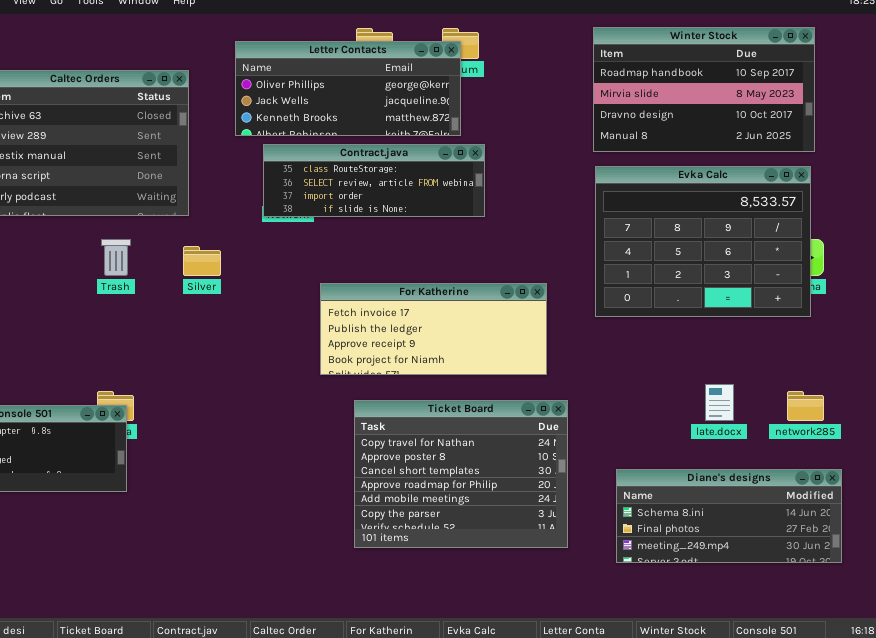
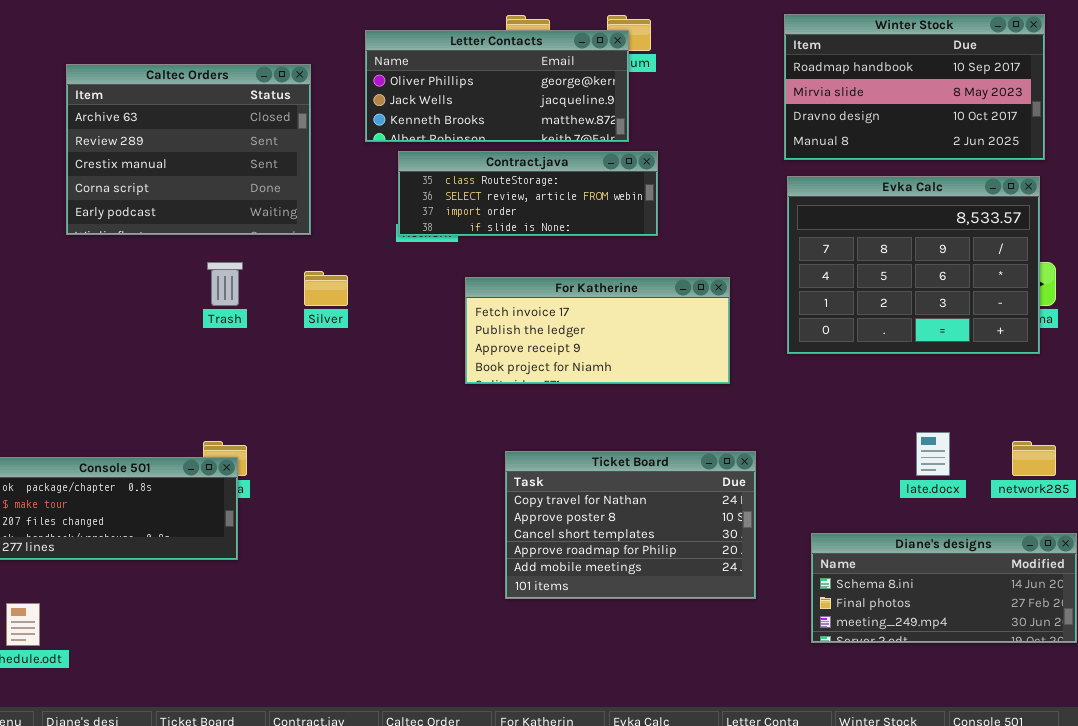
For Katherine: [320,283,547,375] -> [465,277,730,384], moved
Ticket Board: [354,400,568,548] -> [505,451,756,599], resized

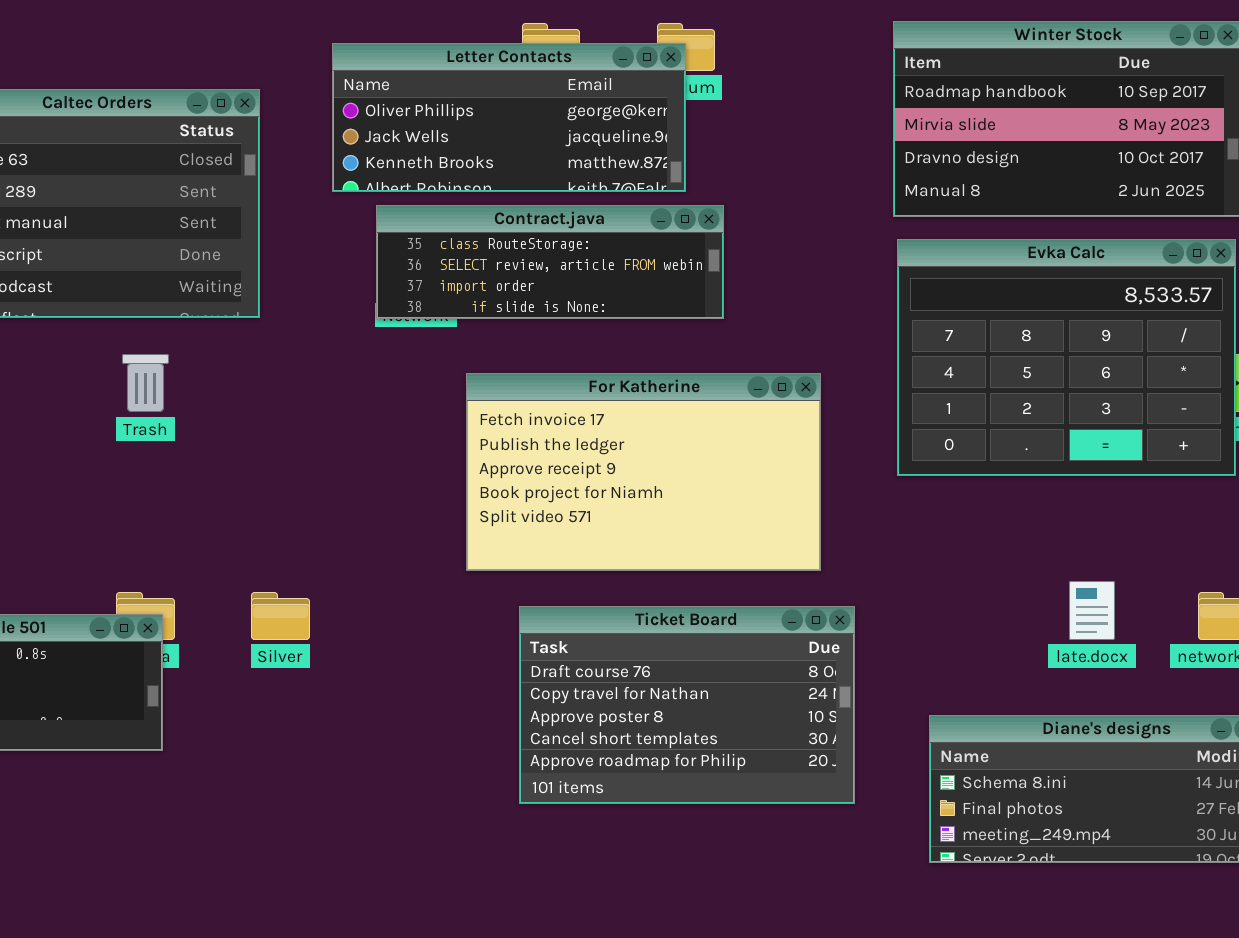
Silver: [304,271,348,306] -> [251,592,310,640], moved
For Katherine: [465,277,730,384] -> [466,373,821,571], resized
Ticket Board: [505,451,756,599] -> [519,606,855,804], scrolled up 1 row

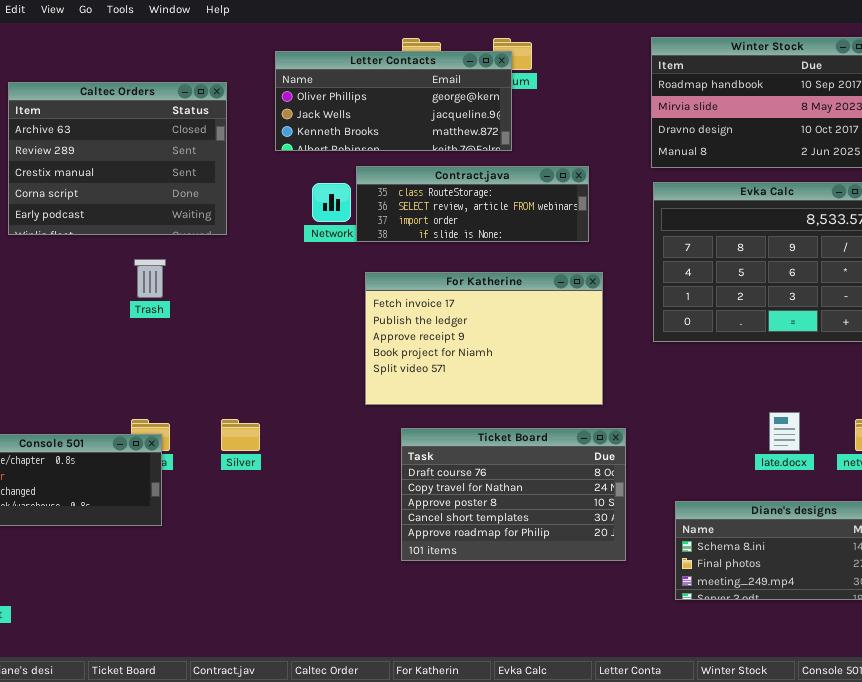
Contract.java: [376,205,724,319] -> [356,166,589,242], moved

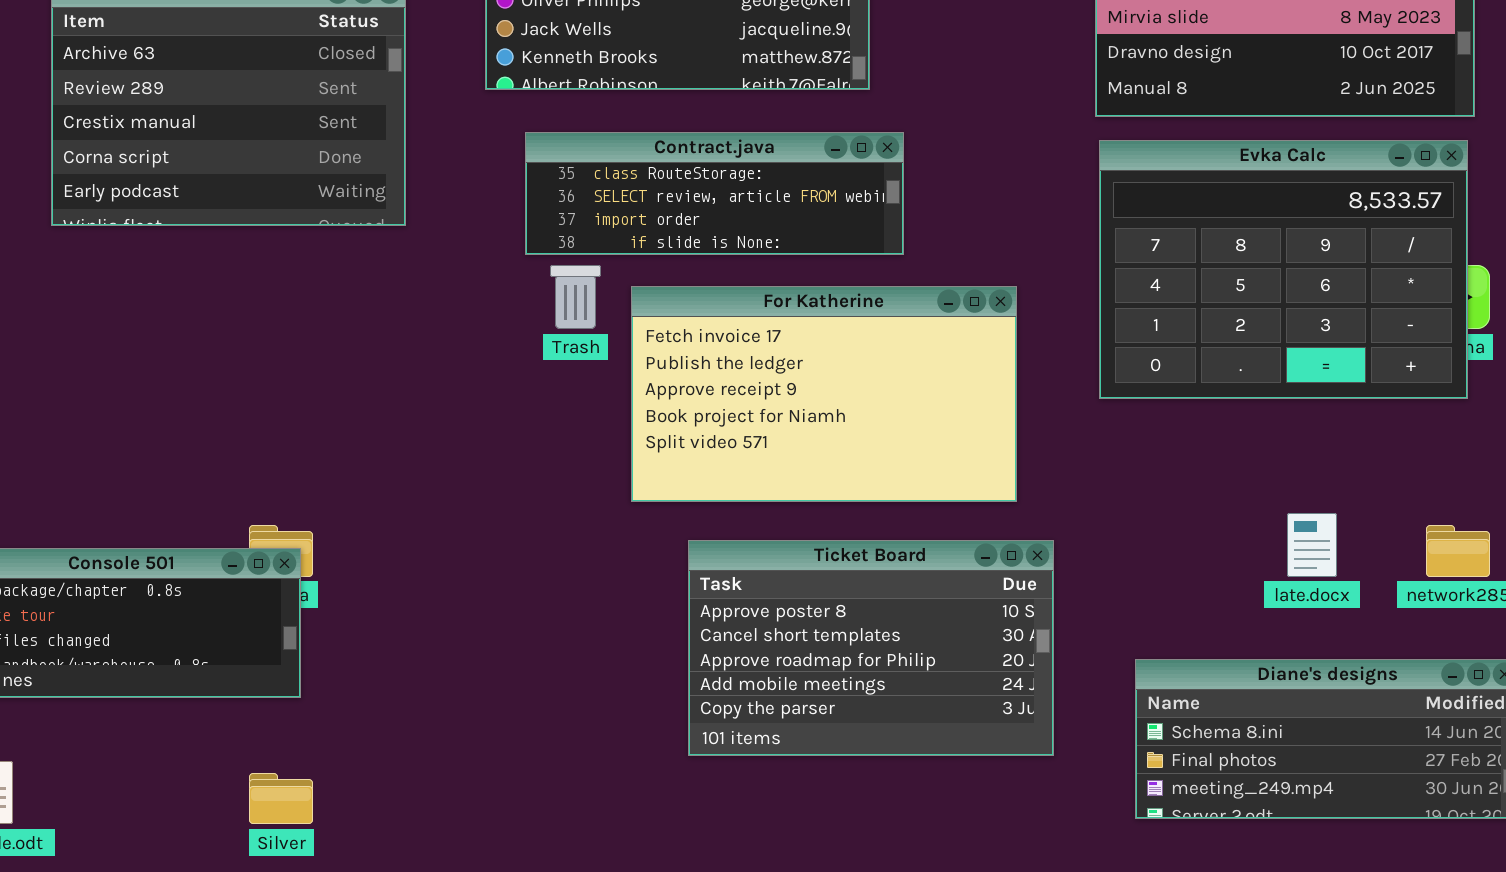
Contract.java: [356,166,589,242] -> [525,132,904,255], moved
Trash: [134,259,166,298] -> [550,265,601,329], moved
Silver: [221,419,260,451] -> [249,773,313,824], moved
Ticket Board: [401,428,626,561] -> [688,540,1054,756], scrolled down 2 rows

